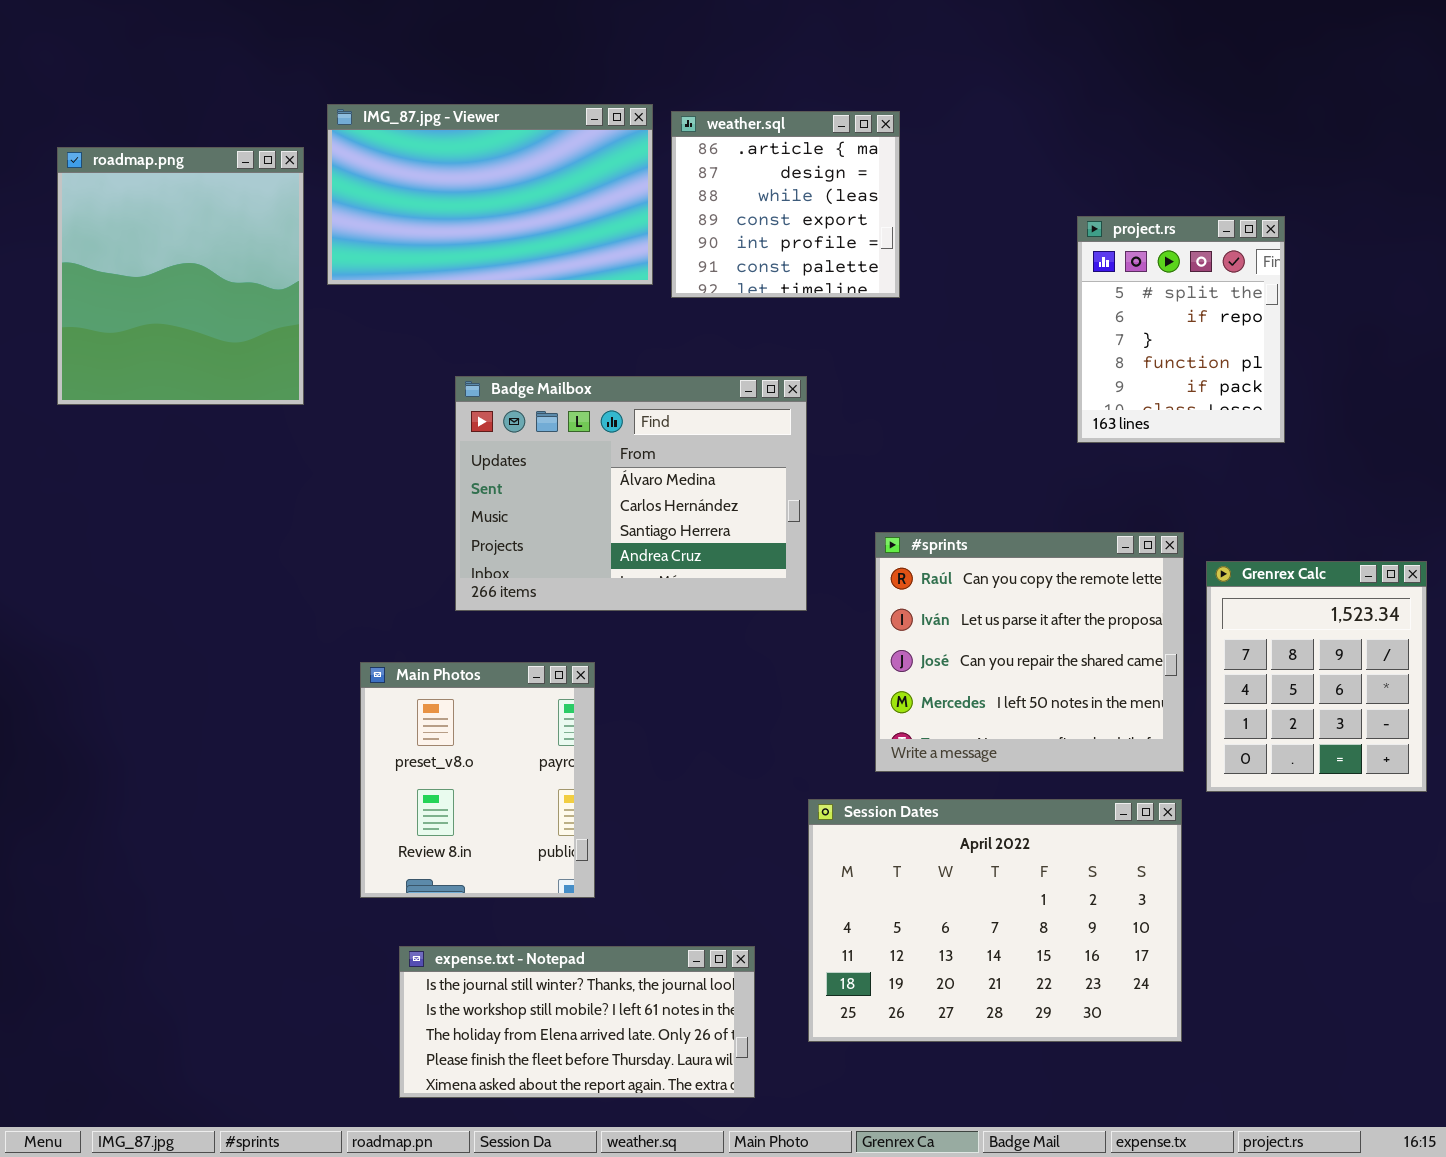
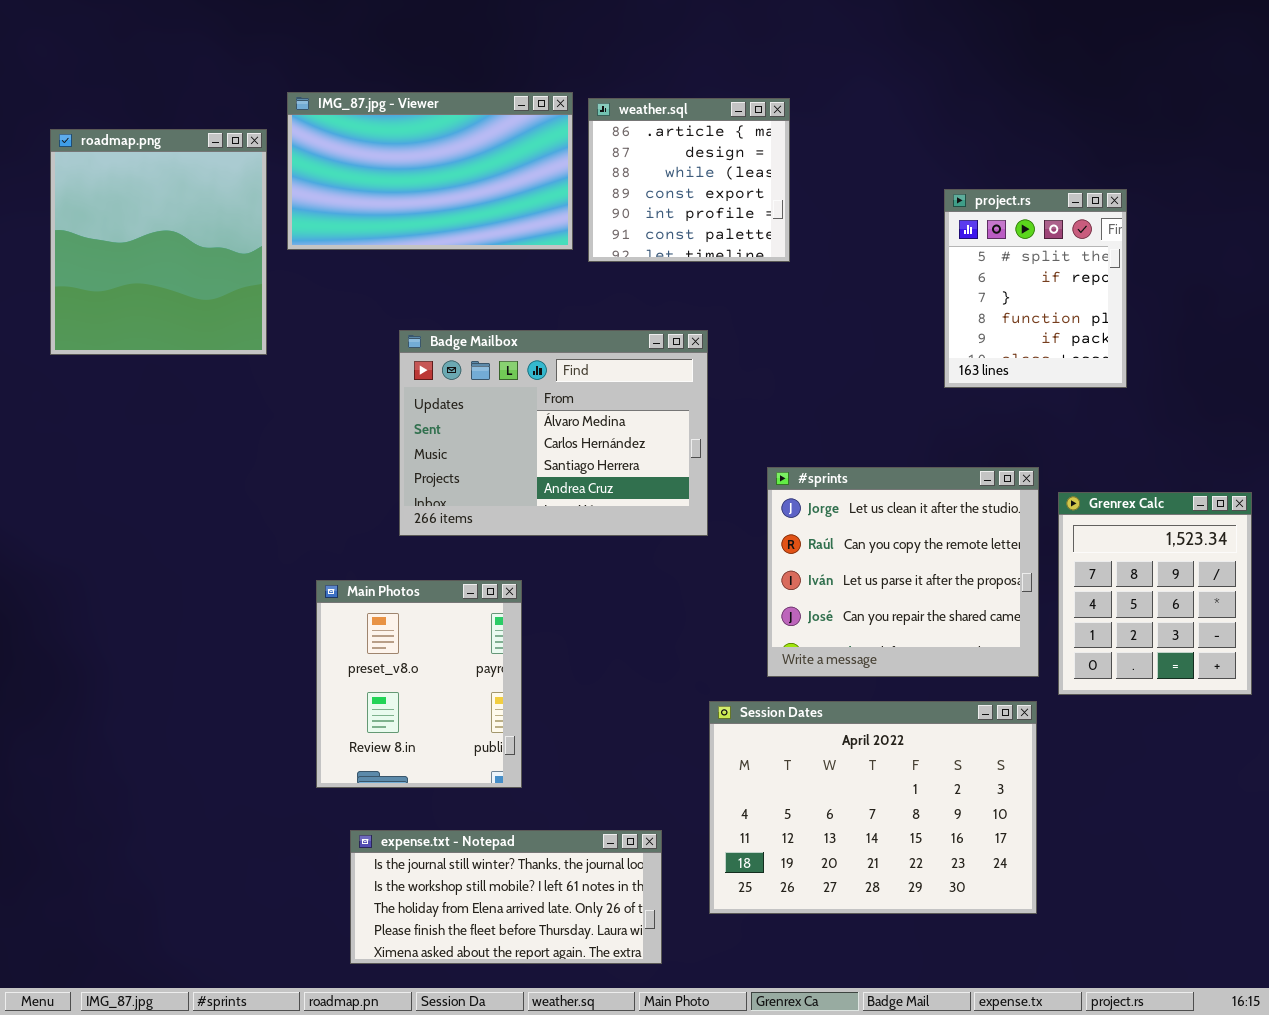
#sprints: [875,532,1184,772] -> [767,467,1039,677], scrolled up 1 row

